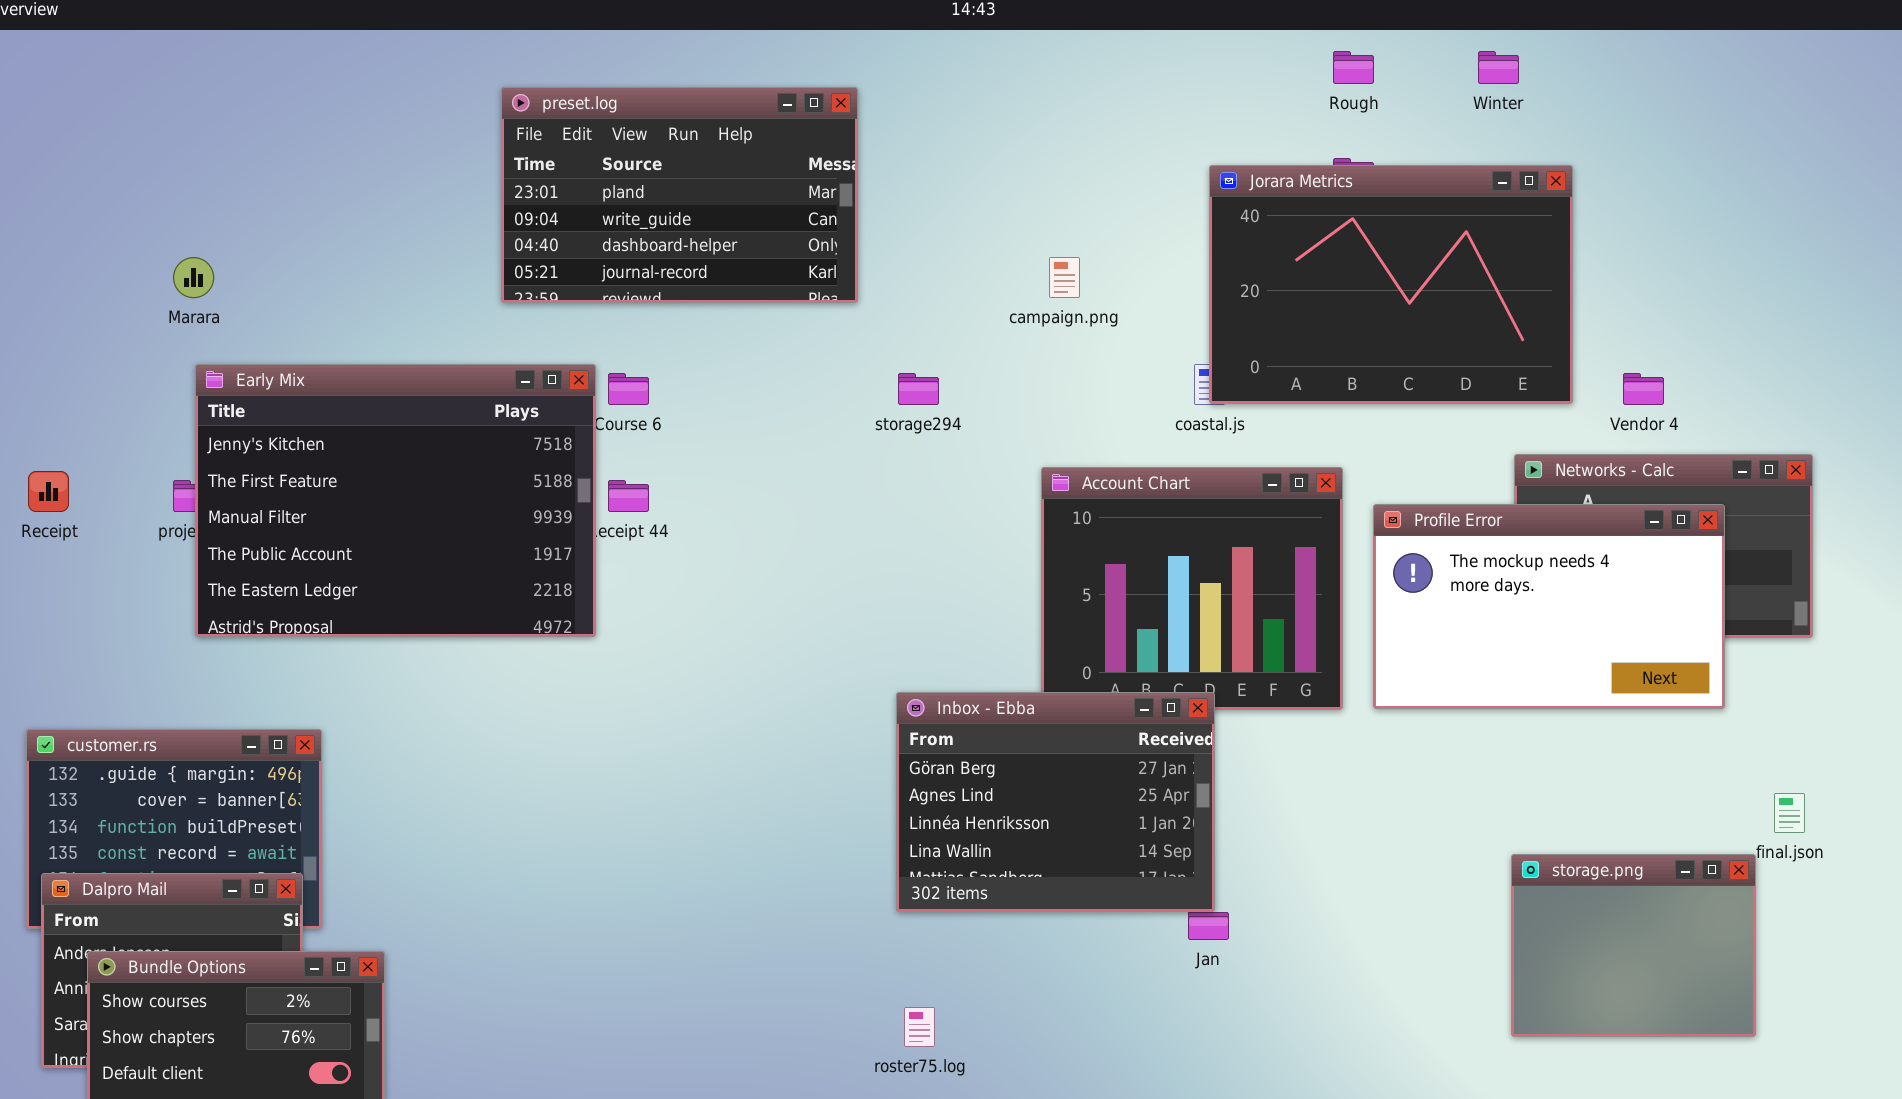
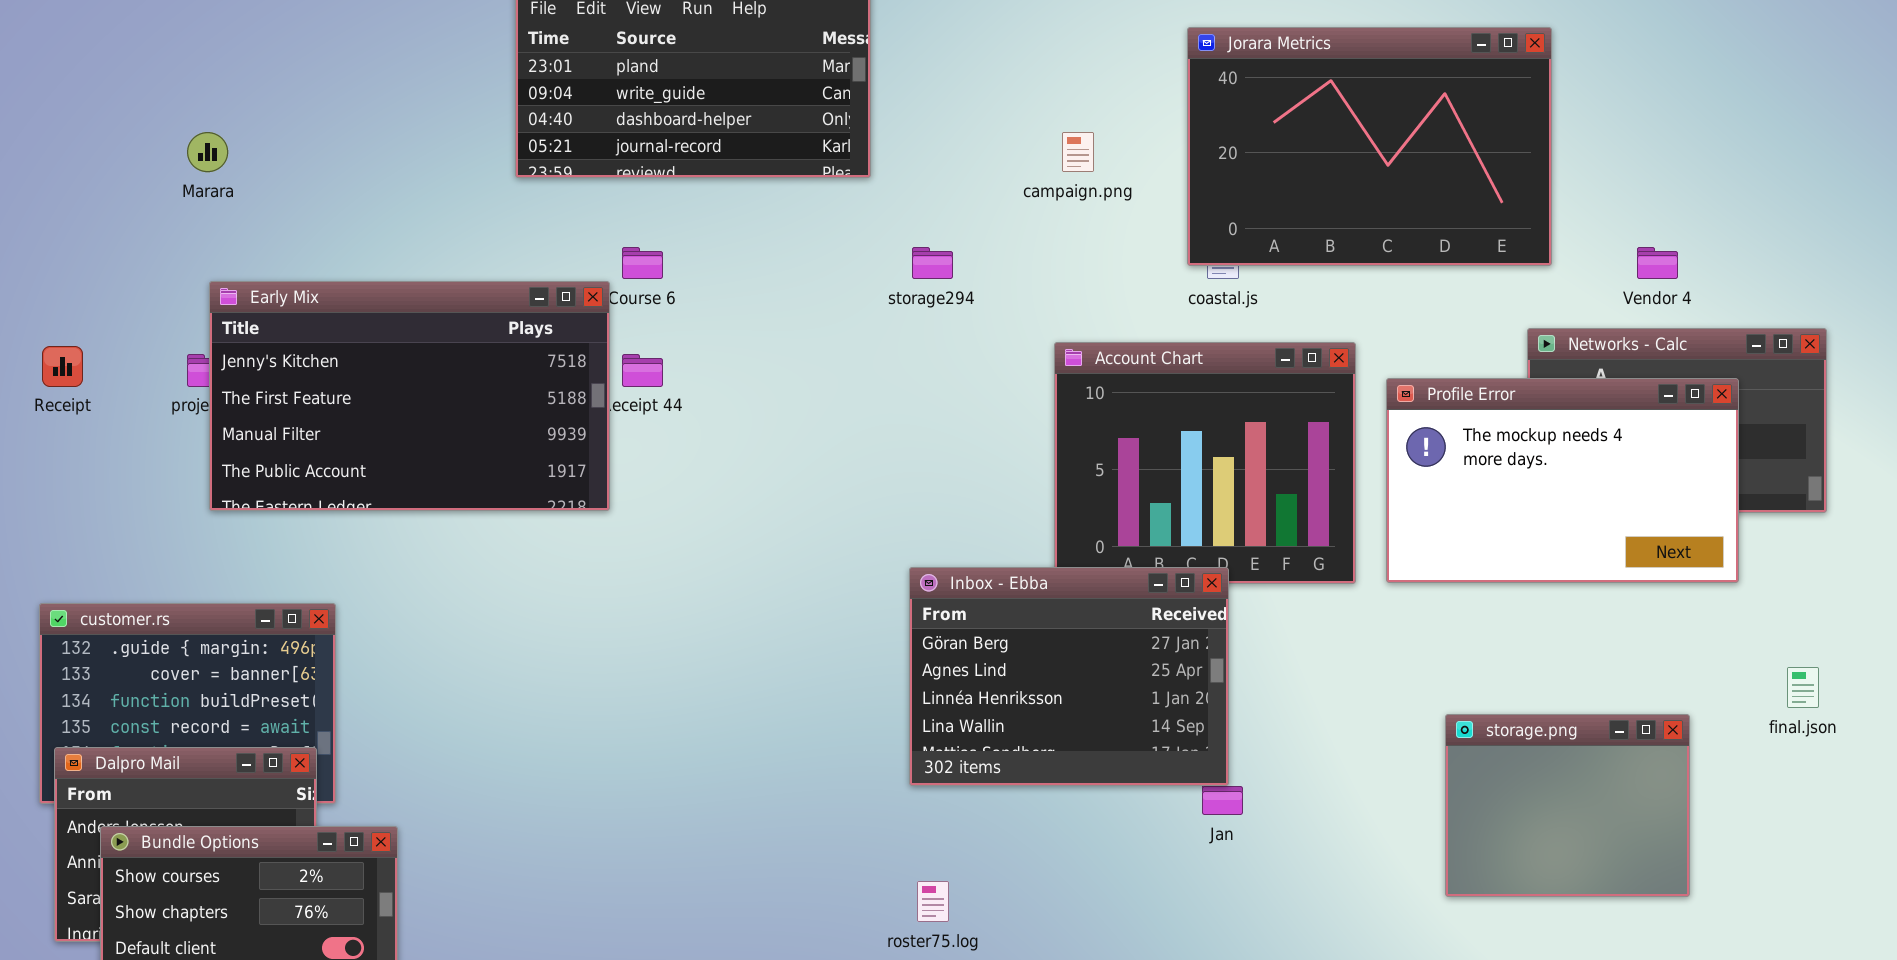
Jorara Metrics: [1209,165,1573,404] -> [1187,27,1552,266], moved
Early Mix: [195,364,596,637] -> [209,281,610,511], resized
storage.png: [1511,854,1756,1037] -> [1445,714,1690,897], moved

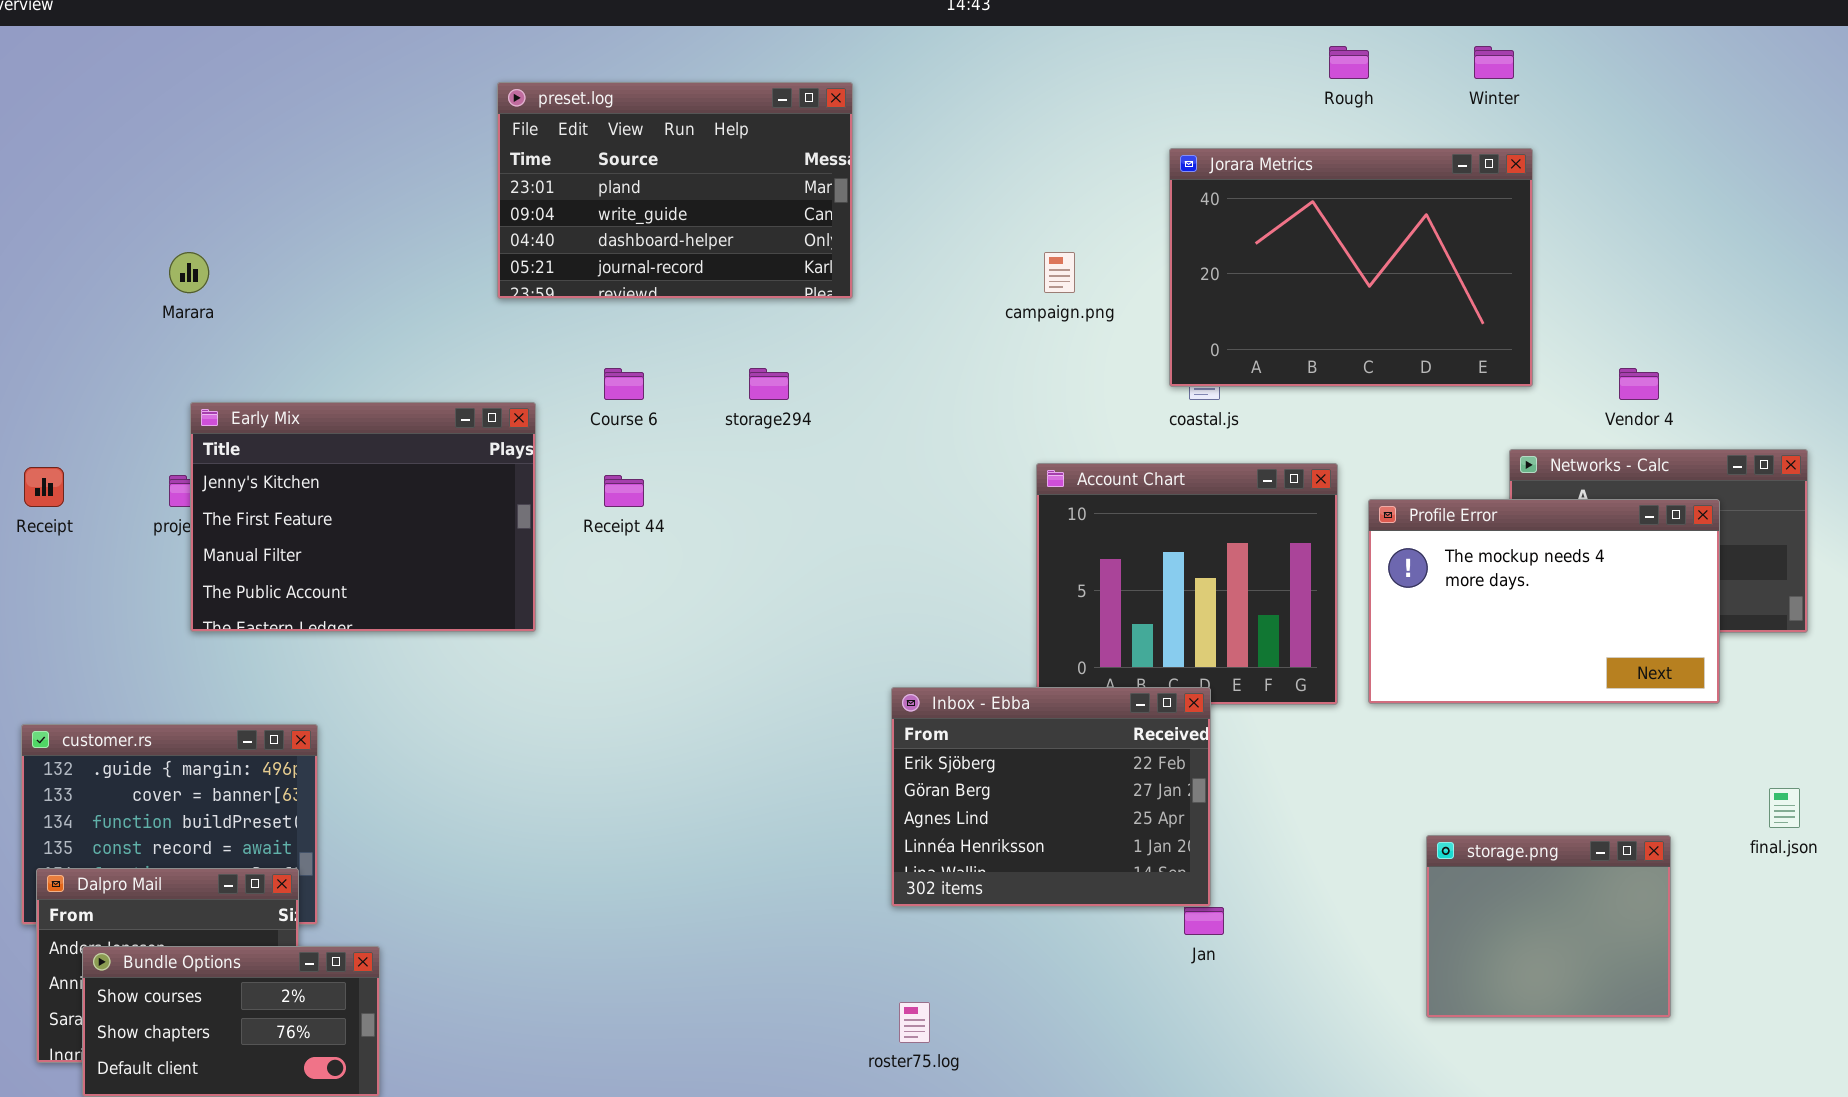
storage294: [912,247,953,279] -> [749,368,789,400], moved
Early Mix: [209,281,610,511] -> [190,402,536,632], resized
Inbox - Ebba: [909,567,1229,786] -> [891,687,1211,907], scrolled up 1 row

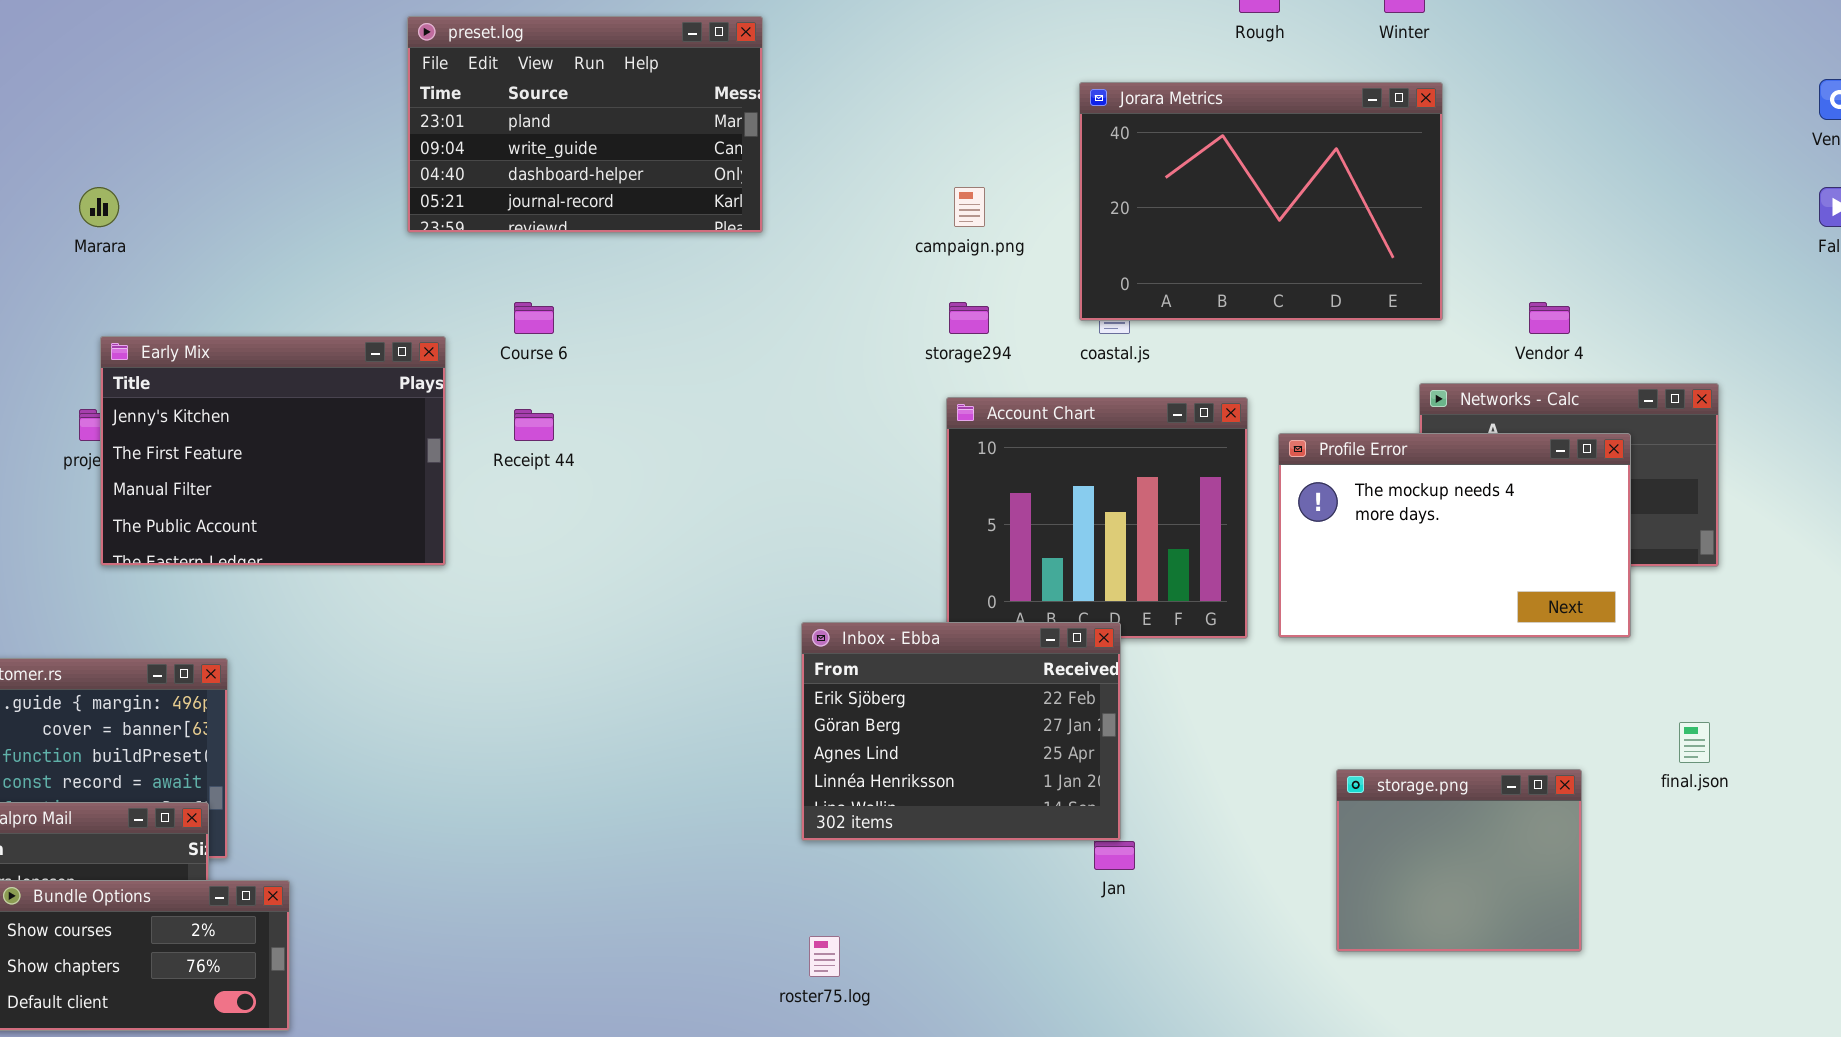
storage294: [749,368,789,400] -> [949,302,989,334], moved

